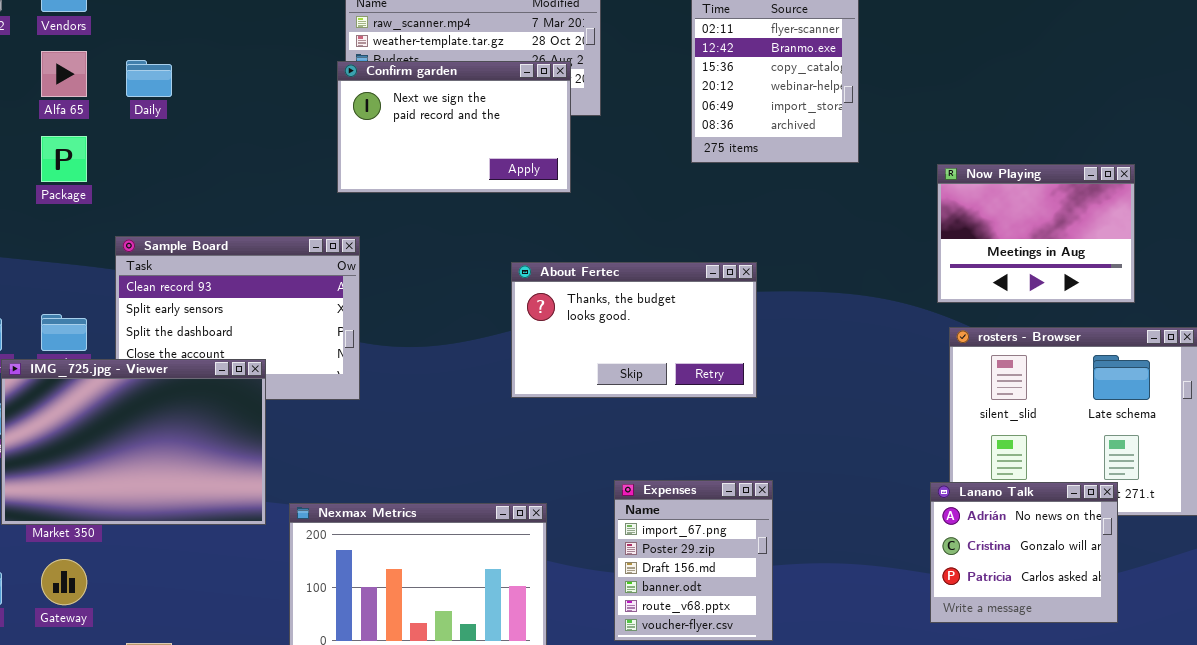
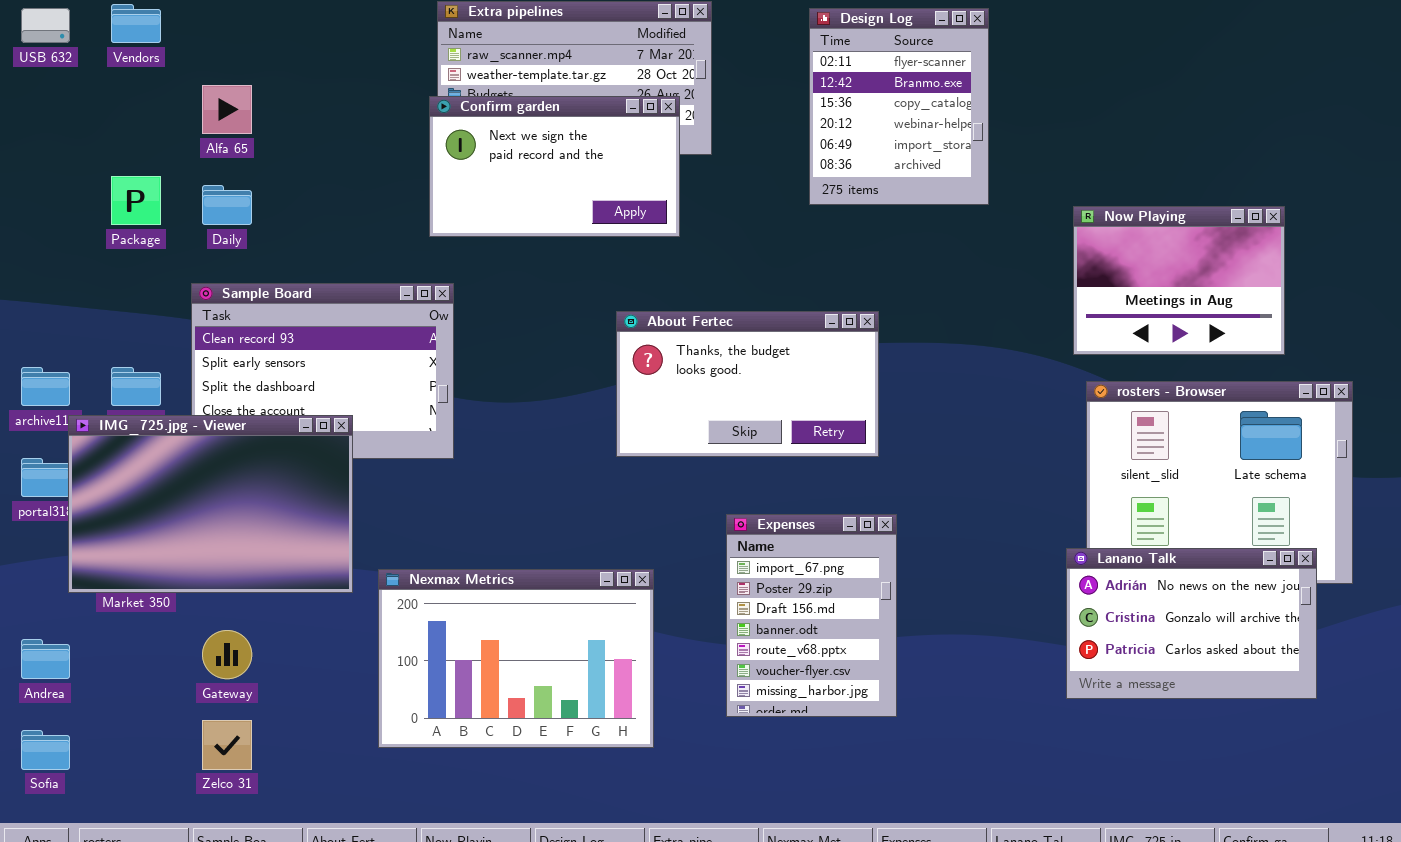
Alfa 65: [41,51,87,97] -> [202,85,252,134], moved
Daily: [126,60,172,97] -> [202,185,252,225], moved
Expenses: [614,480,773,641] -> [726,514,897,717], resized
Lanano Talk: [930,482,1118,623] -> [1066,548,1317,699], resized
Gateway: [41,559,87,605] -> [202,630,252,679], moved

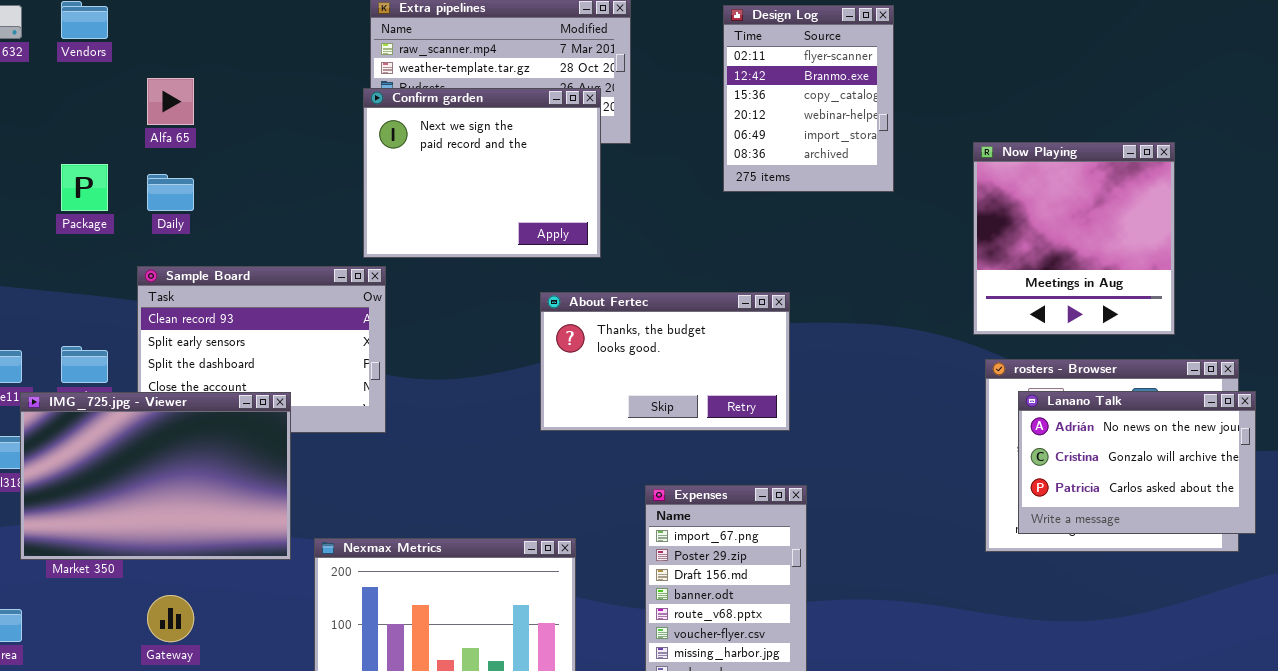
Confirm garden: [429,96,680,237] -> [363,88,601,258], resized
Now Playing: [1073,206,1285,355] -> [973,142,1175,335], resized
Lanano Talk: [1066,548,1317,699] -> [1018,391,1256,534], moved

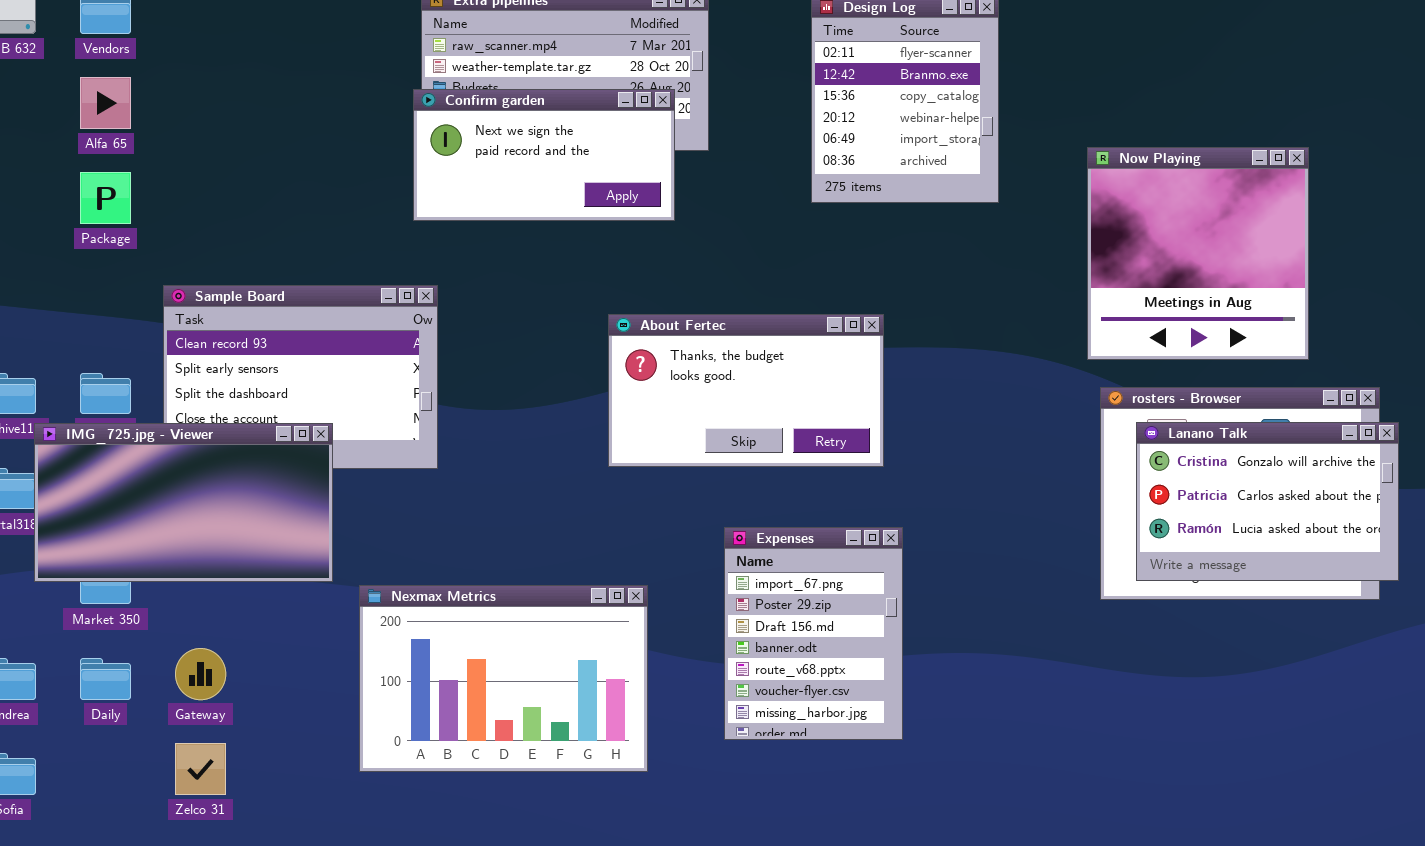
Alfa 65: [147,78,194,125] -> [80,77,131,129], moved
Confirm garden: [363,88,601,258] -> [413,89,675,221], resized
Daily: [147,174,194,211] -> [80,658,131,700], moved
Lanano Talk: [1018,391,1256,534] -> [1136,422,1399,581], scrolled down 1 row
IMG_725.jpg - Viewer: [20,392,291,560] -> [34,423,333,582], resized

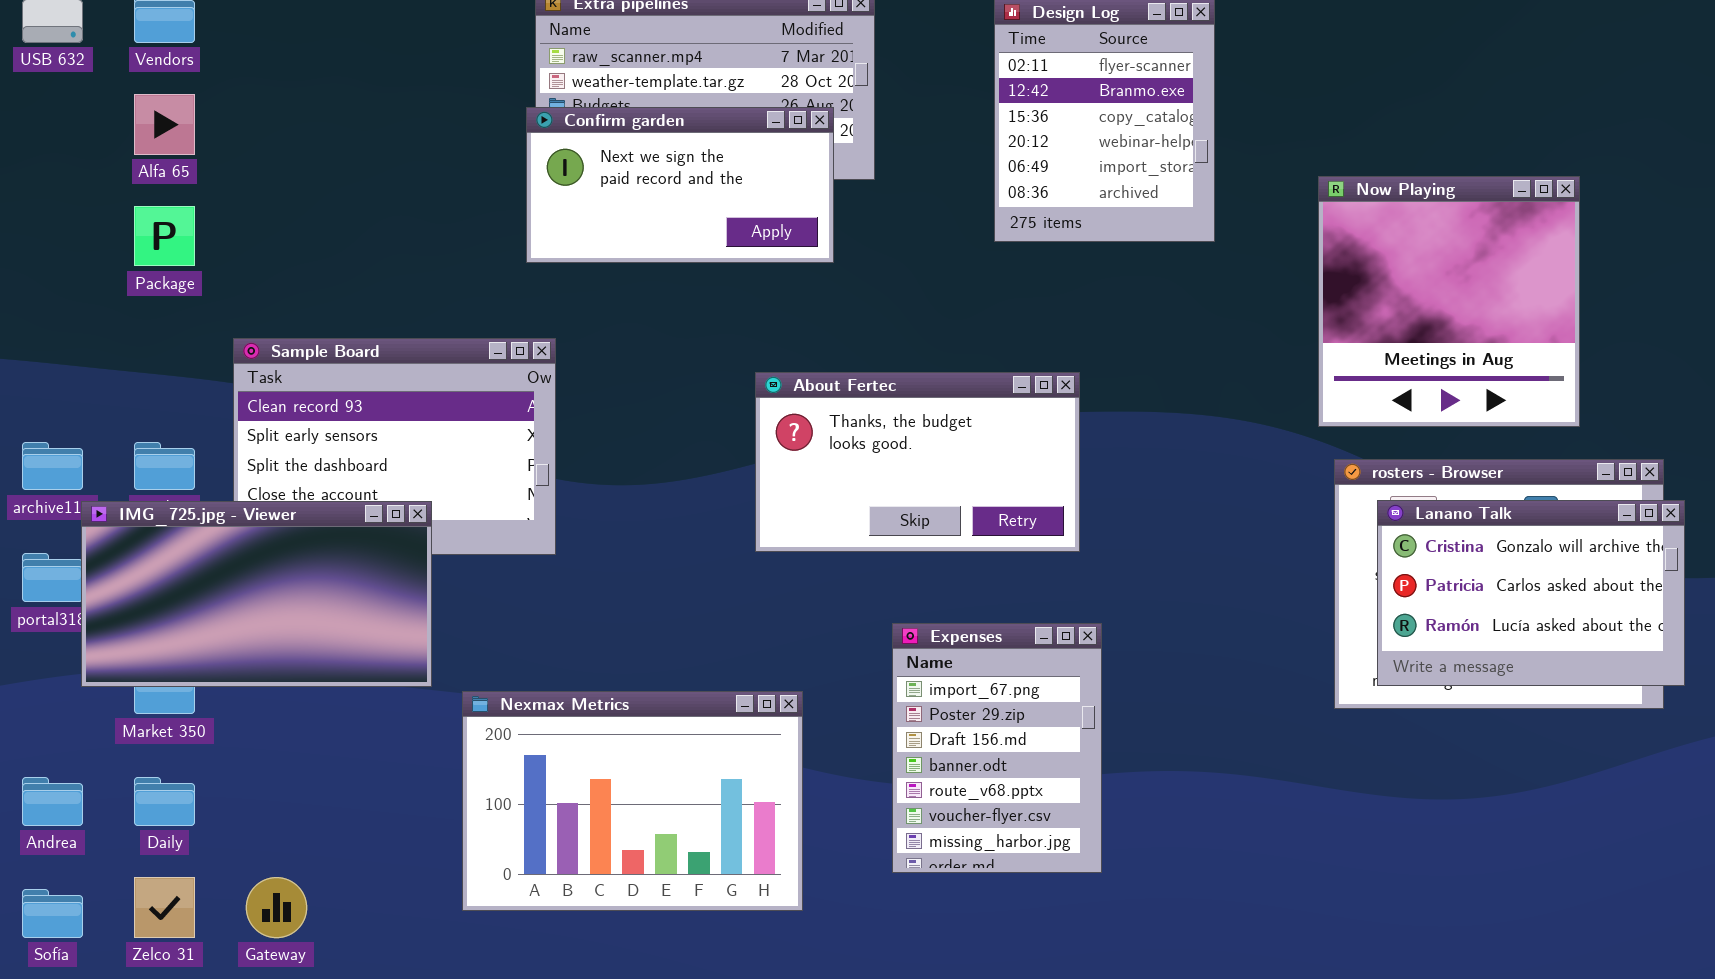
Gateway: [175,648,226,700] -> [246,877,307,938], moved
Zelco 31: [175,743,226,795] -> [134,877,195,938], moved

